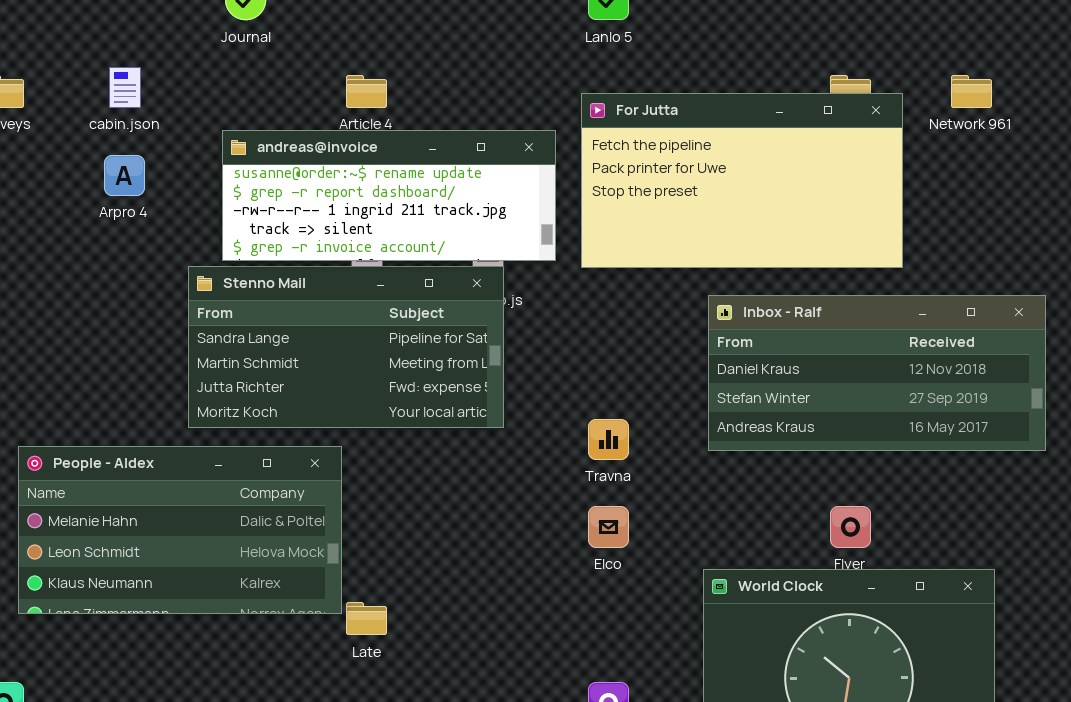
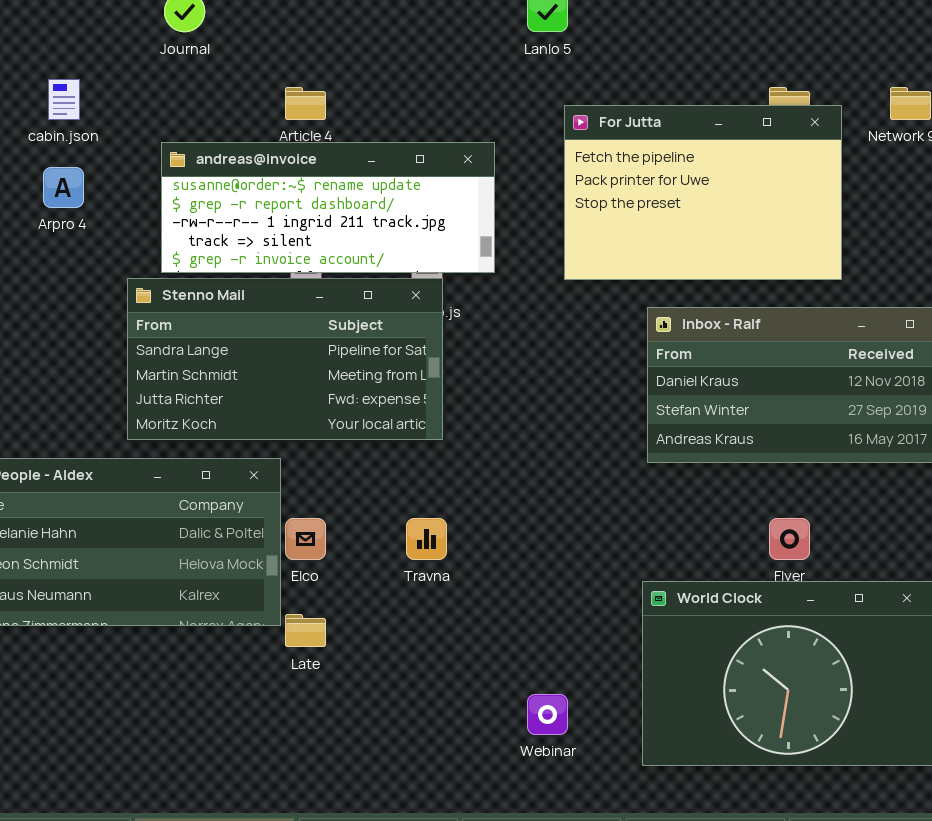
For Jutta: [581,93,903,268] -> [564,105,842,280], resized
Travna: [588,419,629,460] -> [406,518,447,560], moved
Elco: [588,506,629,548] -> [285,518,326,560], moved

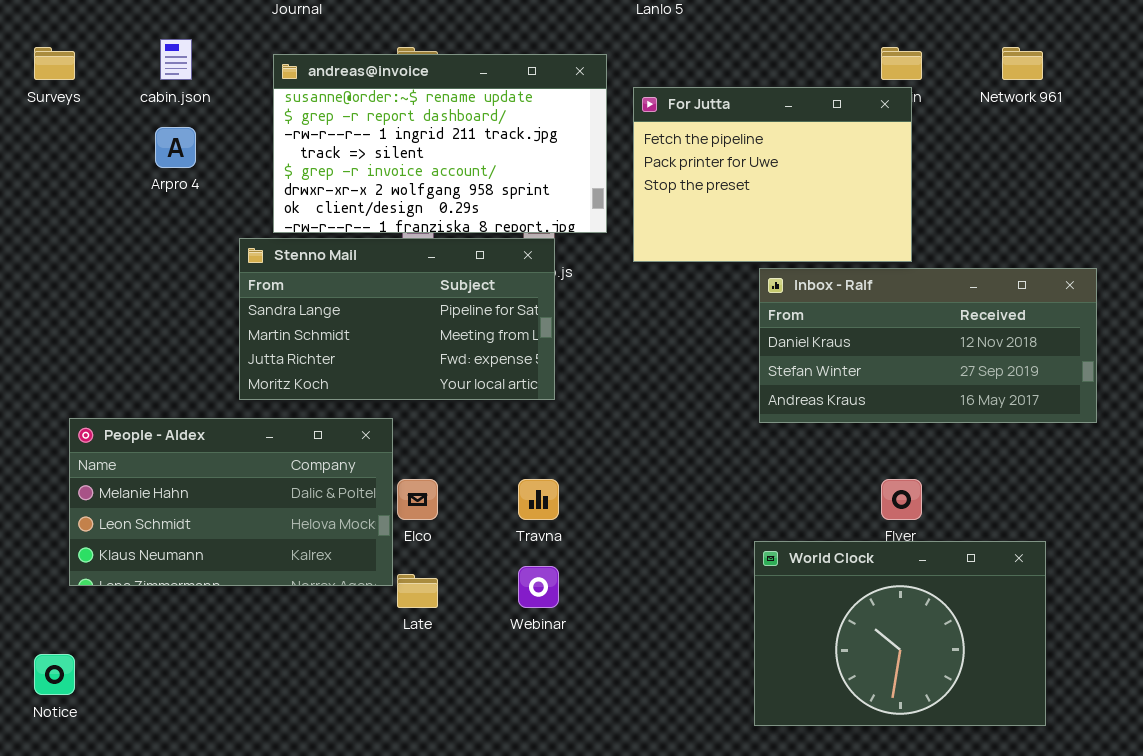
For Jutta: [564,105,842,280] -> [633,87,912,262], moved
andreas@invoice: [161,142,495,273] -> [273,54,607,233], resized
Webinar: [527,694,568,735] -> [518,566,559,608], moved

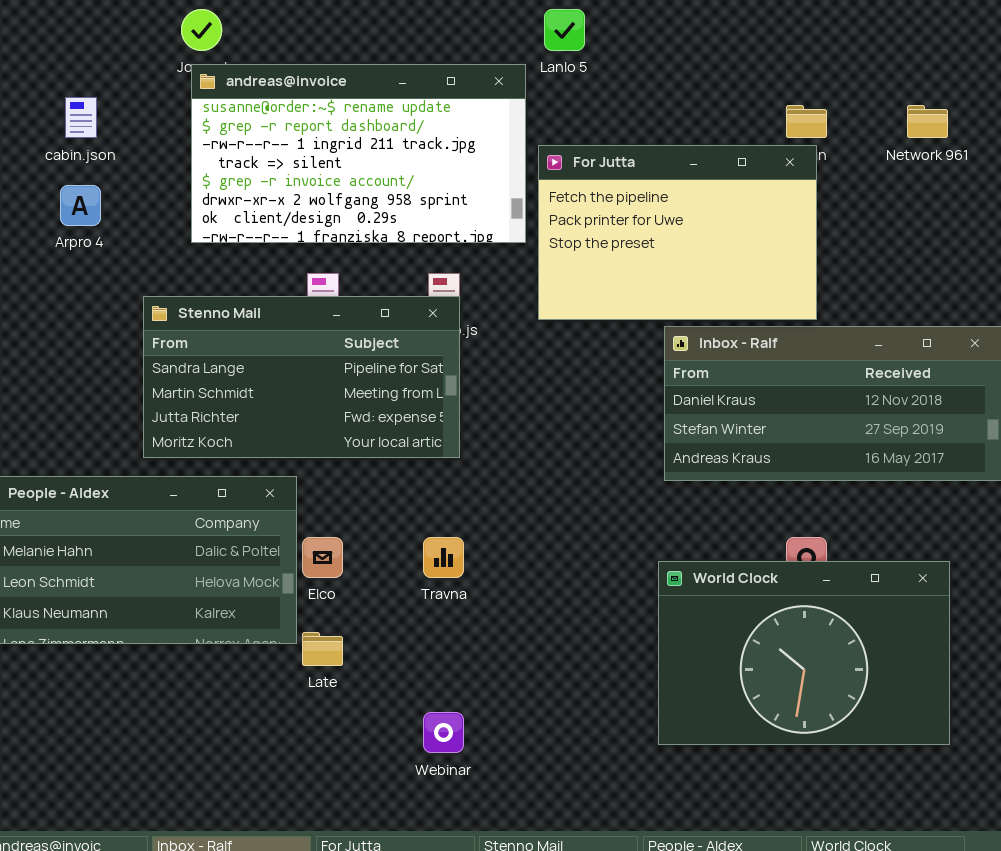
andreas@invoice: [273,54,607,233] -> [191,64,526,243], moved
World Clock: [754,541,1046,726] -> [658,561,950,745], moved
Webinar: [518,566,559,608] -> [423,712,464,753], moved

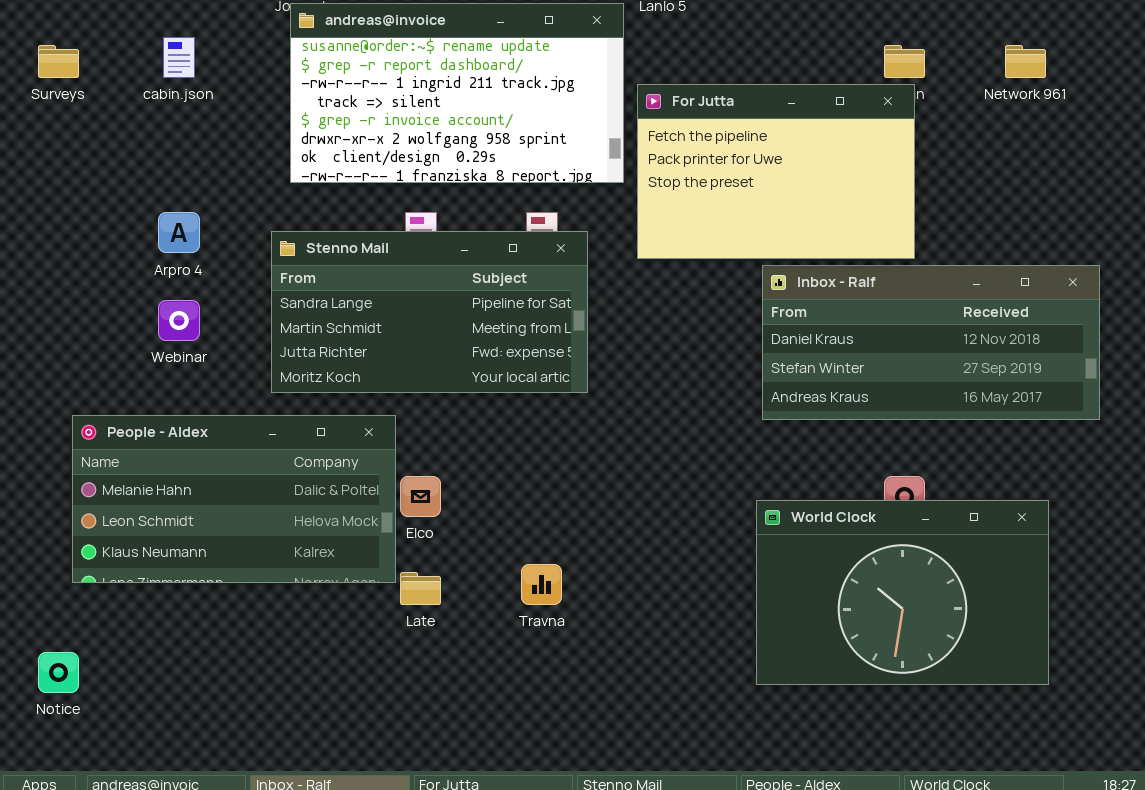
Arpro 4: [60,185,101,226] -> [158,212,200,253], moved
Stenno Mail: [143,296,460,458] -> [271,231,588,393], moved
Travna: [423,537,464,578] -> [521,564,562,605], moved
Webinar: [423,712,464,753] -> [158,300,200,341], moved

